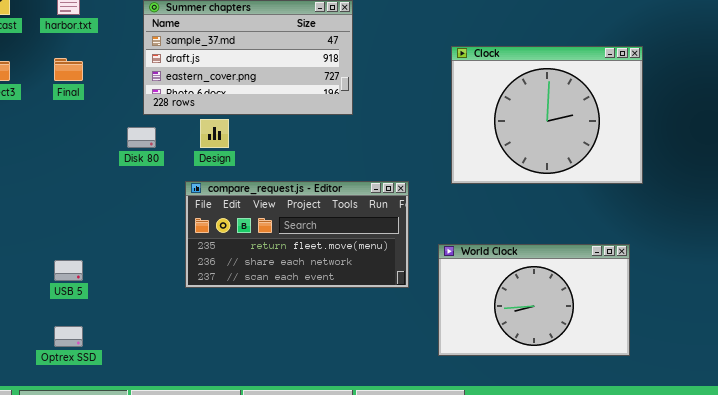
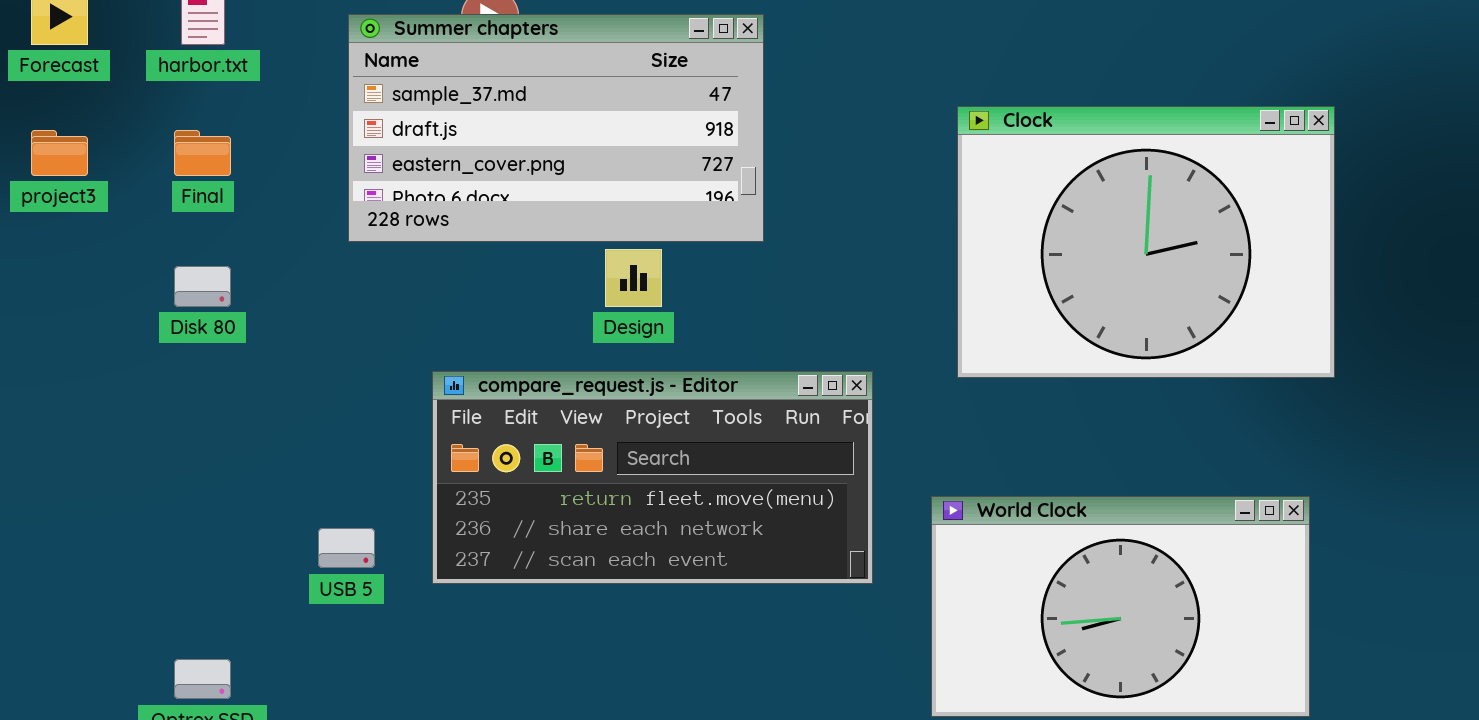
Design: [200,119,229,148] -> [605,249,662,307], moved
Disk 80: [127,127,156,148] -> [174,266,231,307], moved
USB 5: [54,260,83,281] -> [318,528,375,568], moved

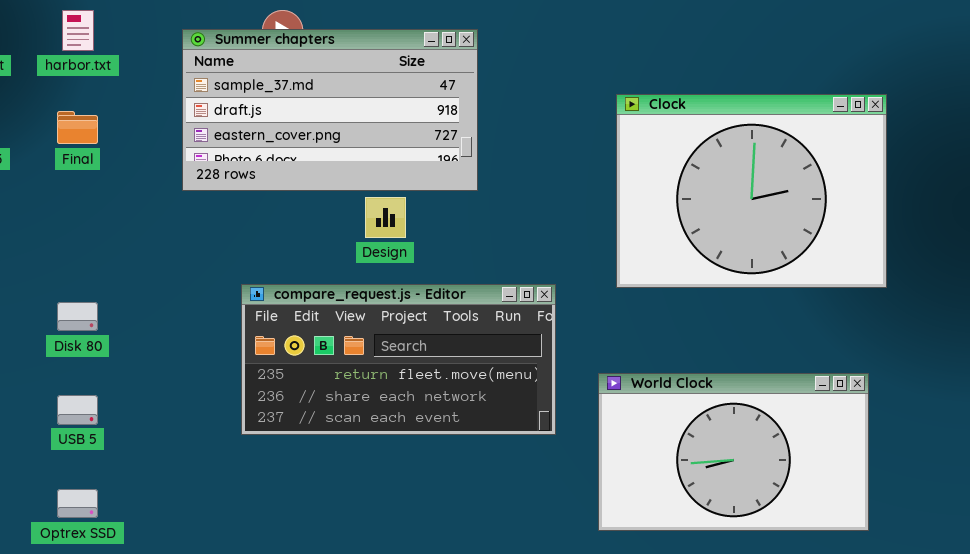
Disk 80: [174,266,231,307] -> [57,302,98,331], moved
USB 5: [318,528,375,568] -> [57,395,98,425], moved

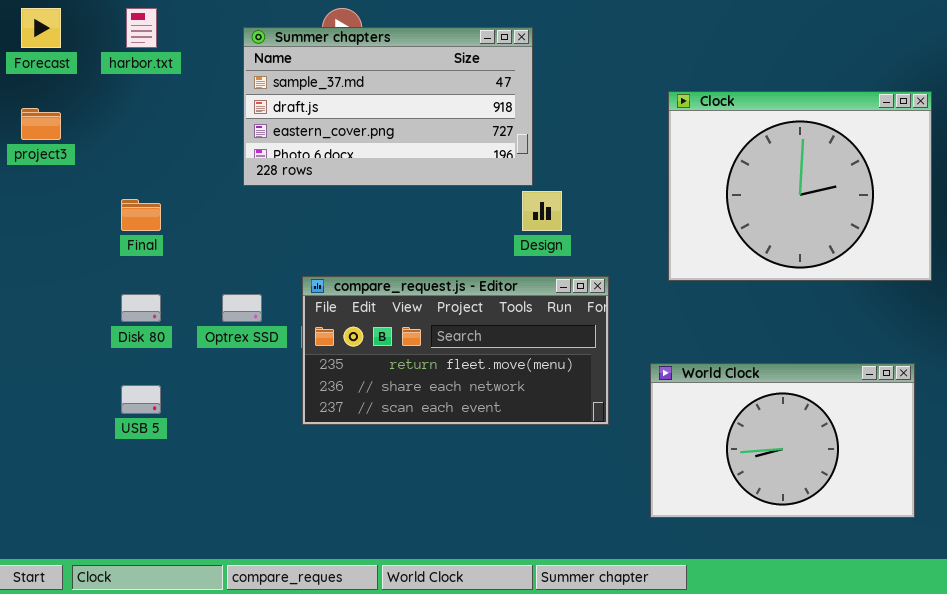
Final: [57,111,98,144] -> [121,199,161,231], moved
Design: [365,197,406,238] -> [522,191,562,231], moved
Optrex SSD: [57,489,98,518] -> [222,294,262,322], moved

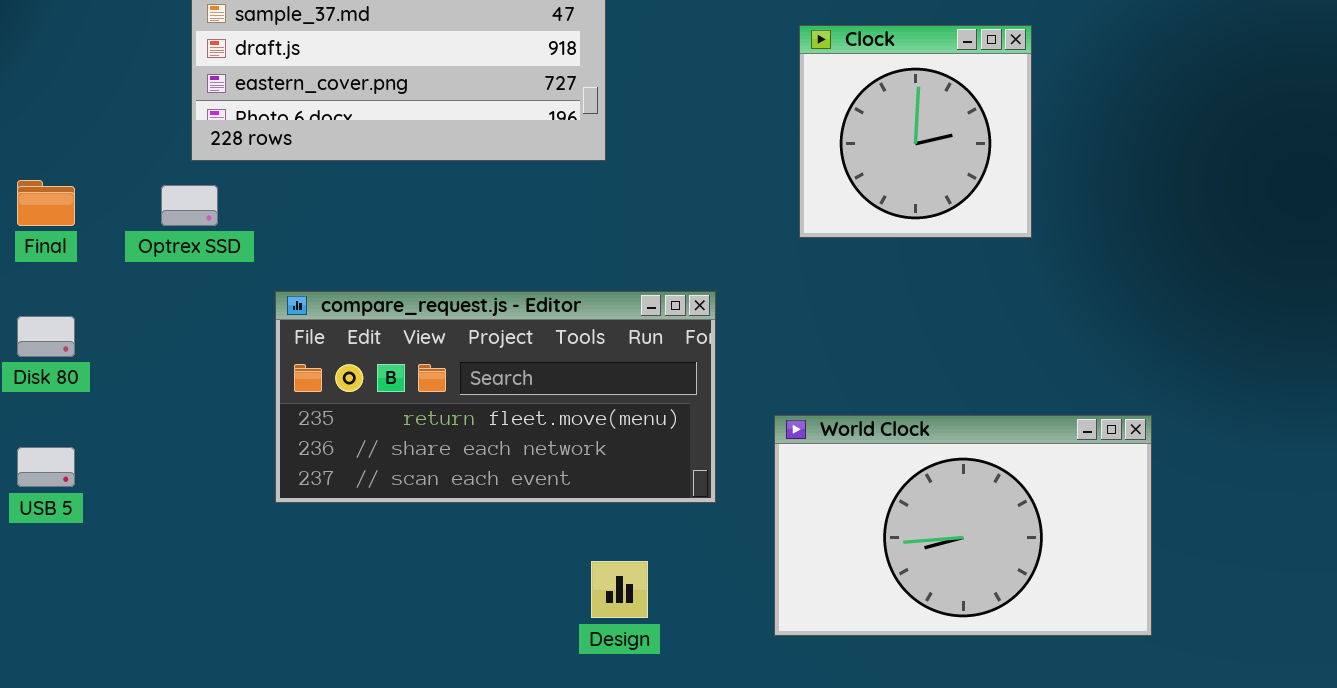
Clock: [668,91,932,281] -> [799,25,1032,238], resized
Design: [522,191,562,231] -> [591,561,648,618], moved
Optrex SSD: [222,294,262,322] -> [161,185,218,226], moved

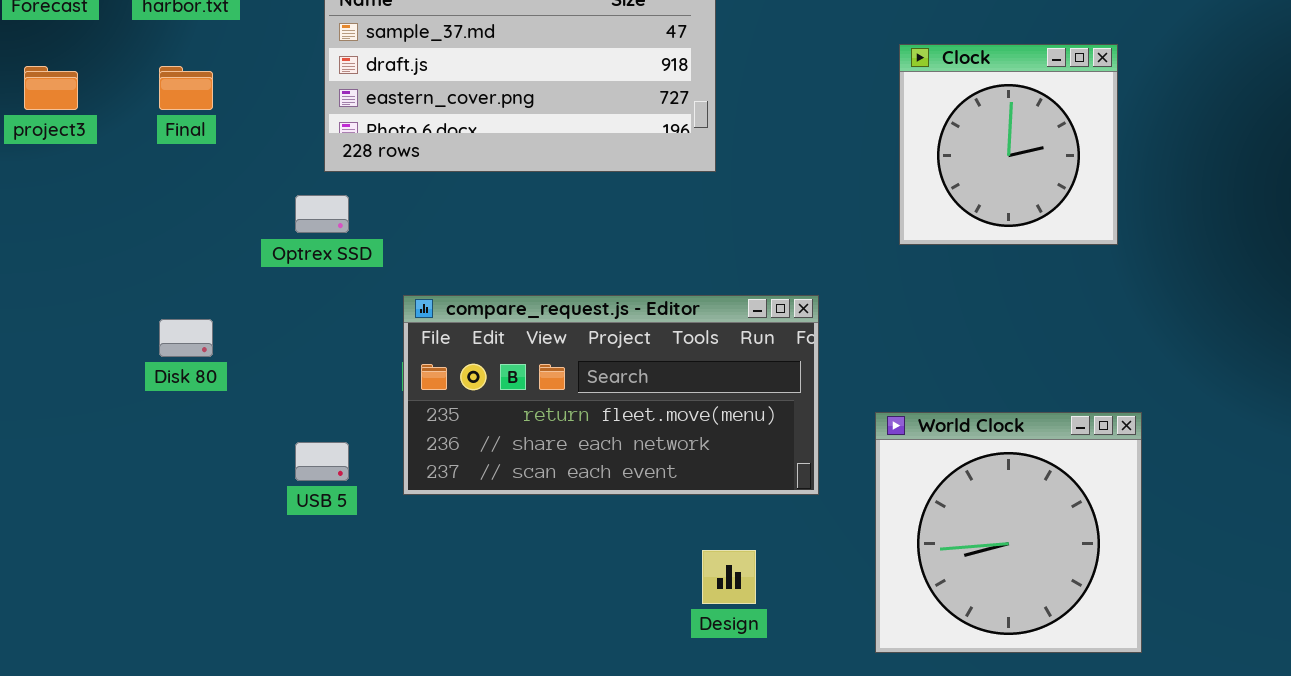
Final: [17,180,75,226] -> [159,66,213,110], moved
World Clock: [774,415,1152,636] -> [875,412,1142,653], resized
USB 5: [17,447,75,487] -> [295,442,349,481], moved

